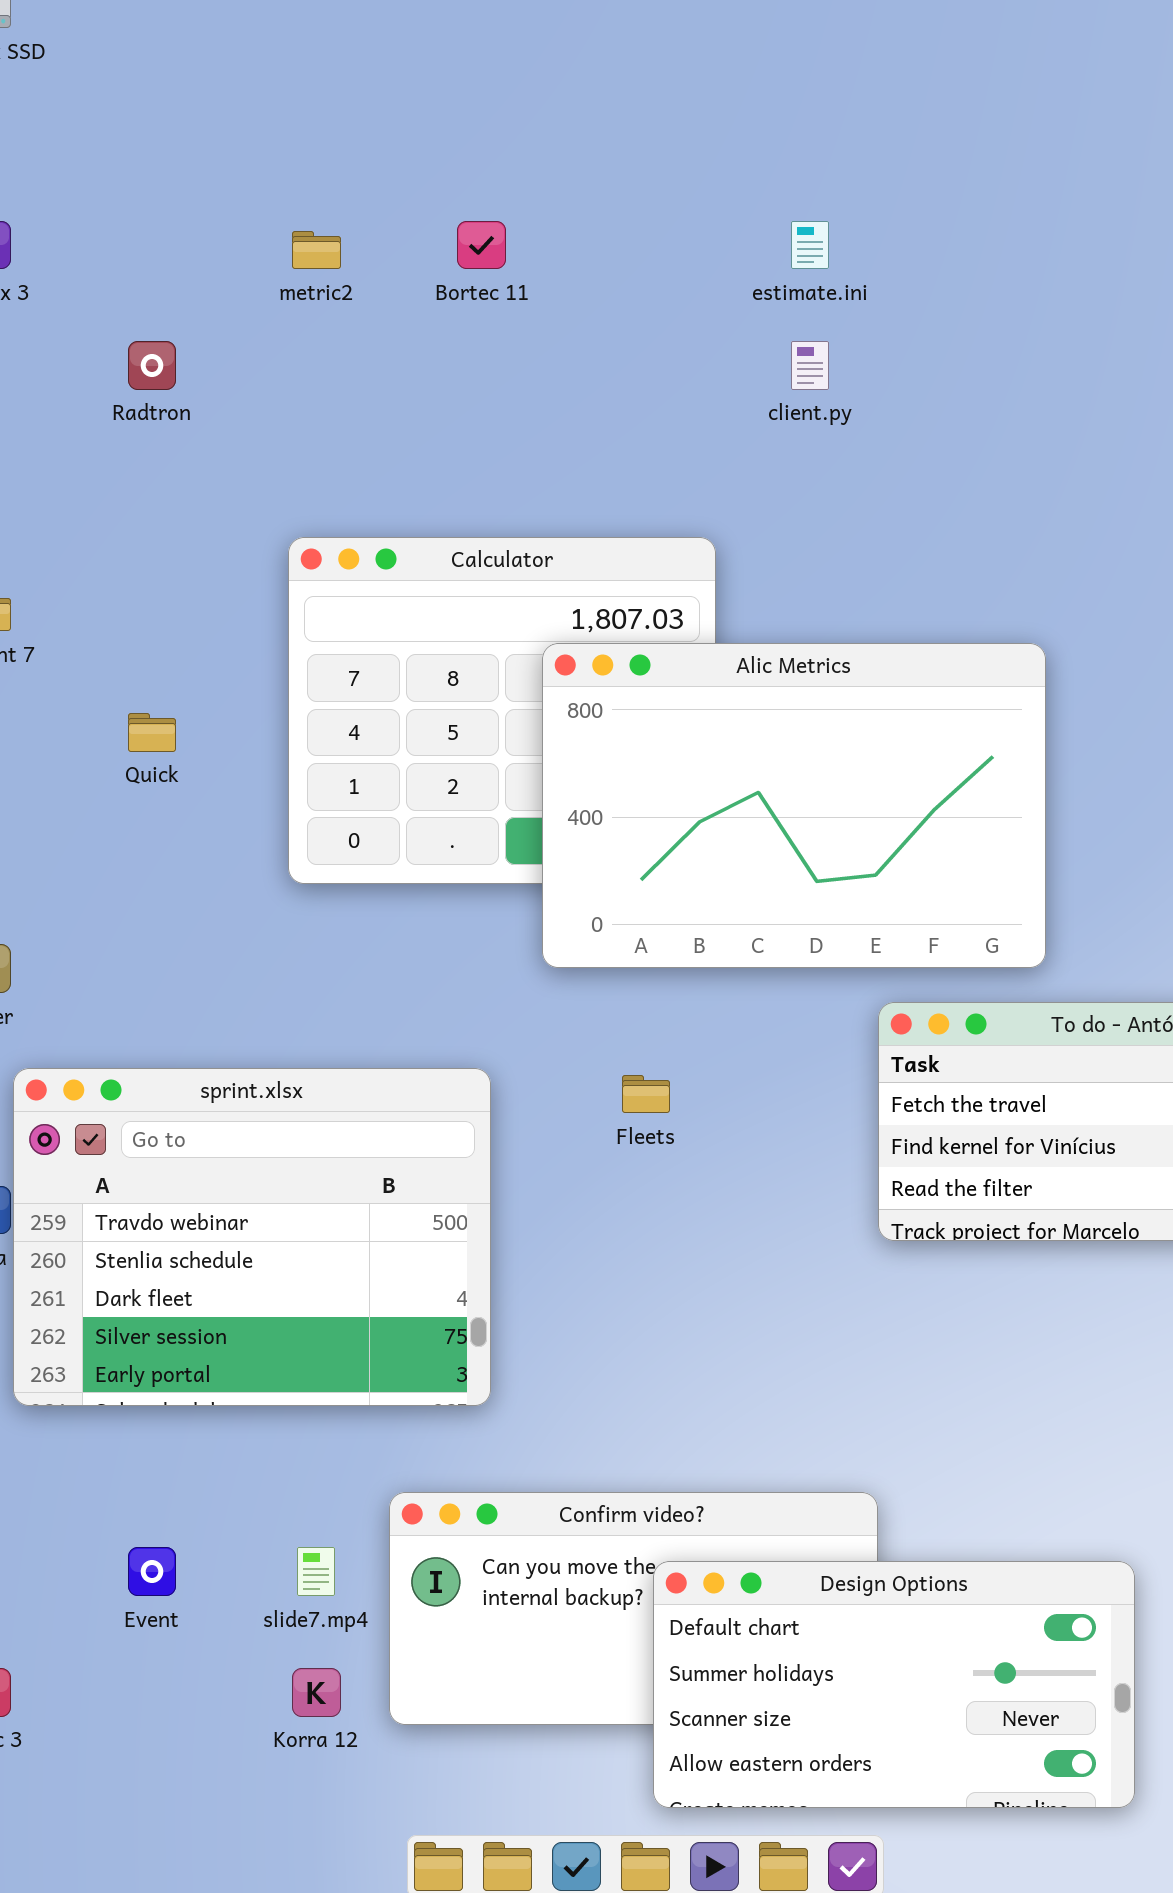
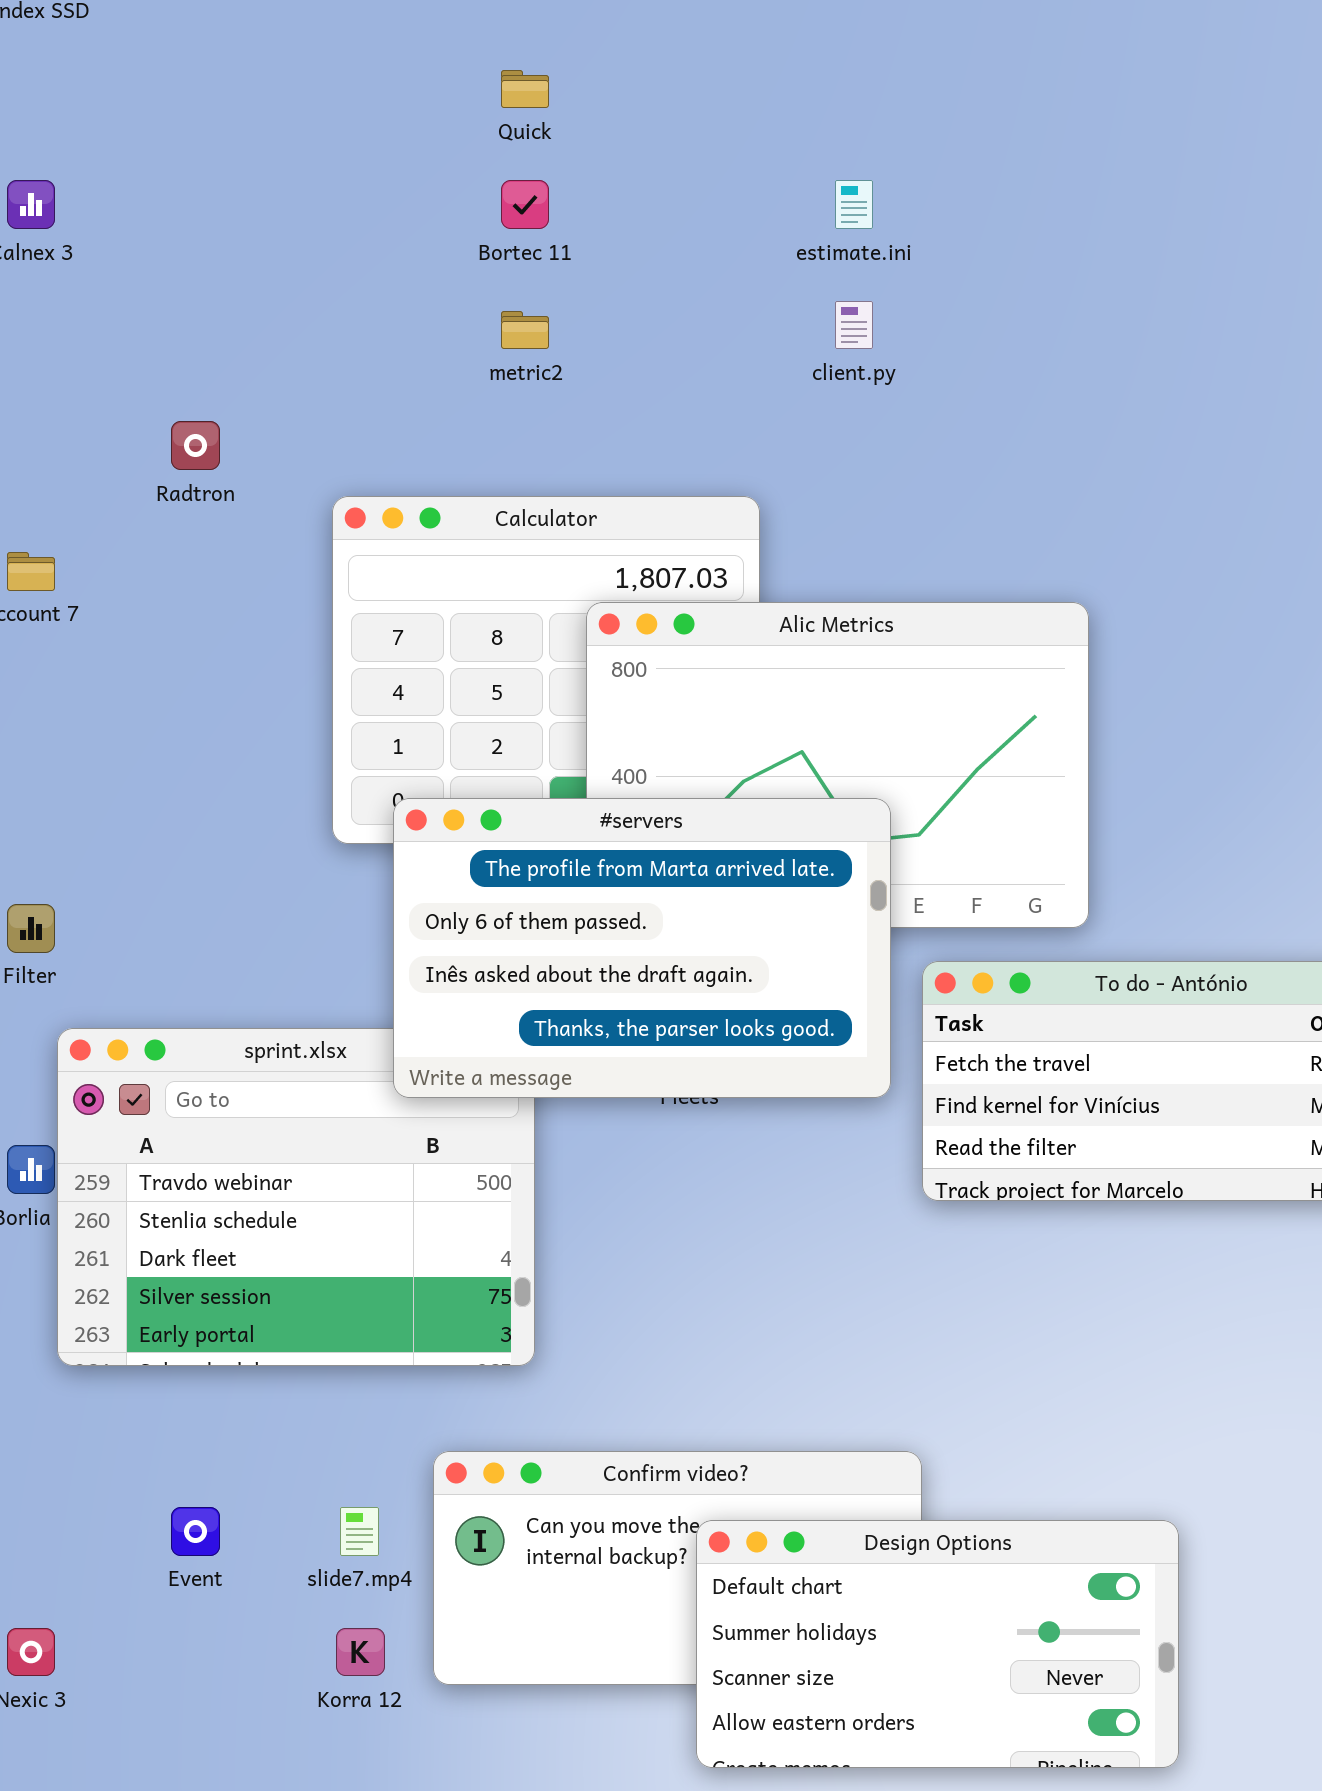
metric2: [292,231,341,269] -> [501,311,549,349], moved
Radtron: [128,341,176,390] -> [171,421,220,470], moved
Quick: [128,713,176,752] -> [501,70,549,108], moved
#servers: none -> [393,798,891,1098], opened

